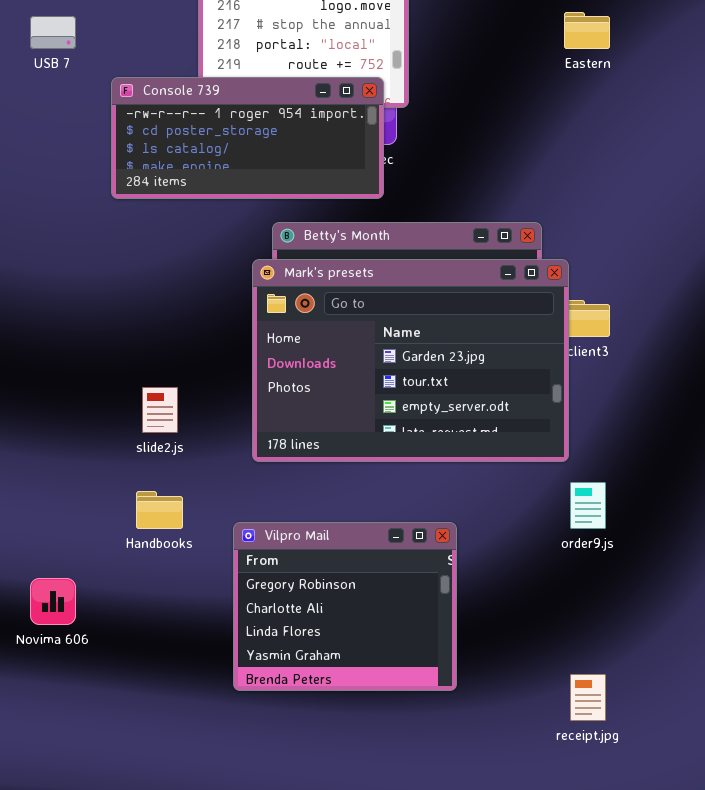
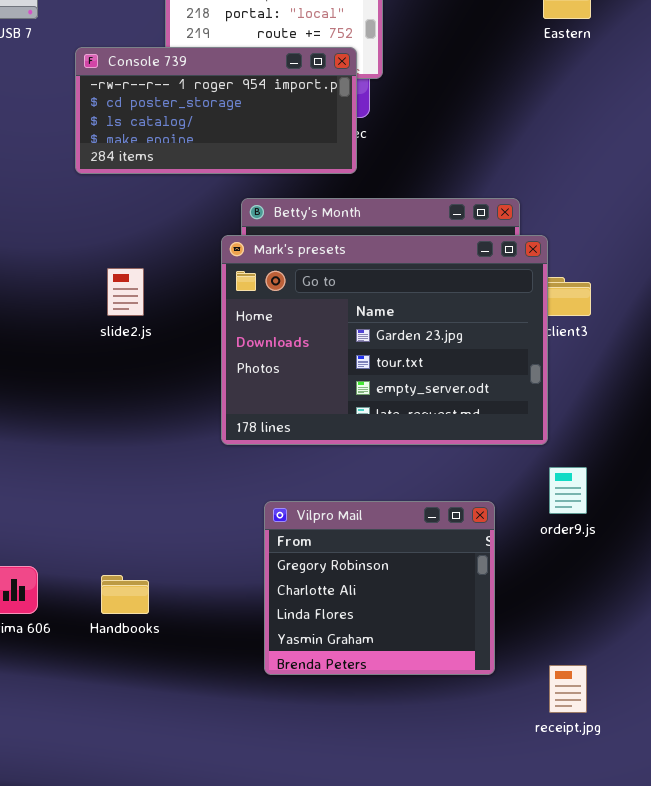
slide2.js: [142,387,178,433] -> [107,268,144,316], moved
Handbooks: [136,491,183,529] -> [101,575,149,614], moved
Vilpro Mail: [233,522,457,691] -> [264,501,495,675], moved

